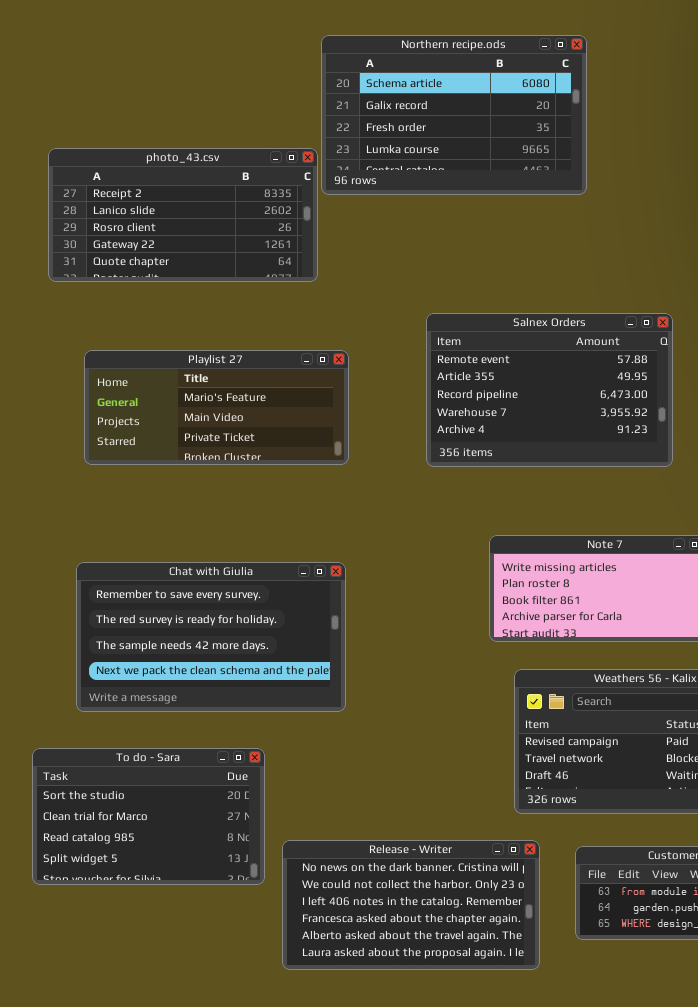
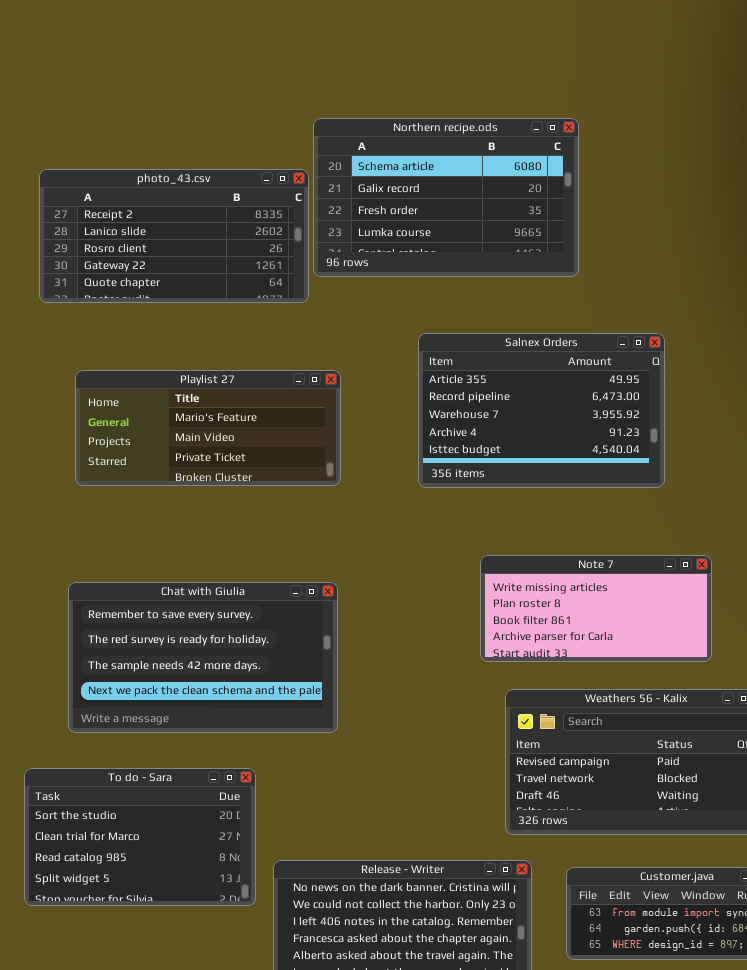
Northern recipe.ods: [321,35,587,195] -> [313,118,579,277], moved
Salnex Orders: [426,313,673,467] -> [418,333,665,488], scrolled down 1 row

